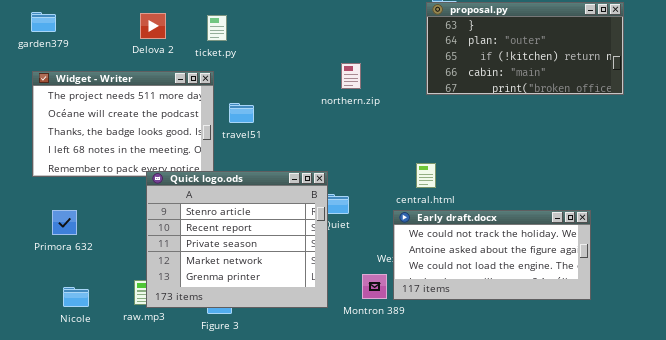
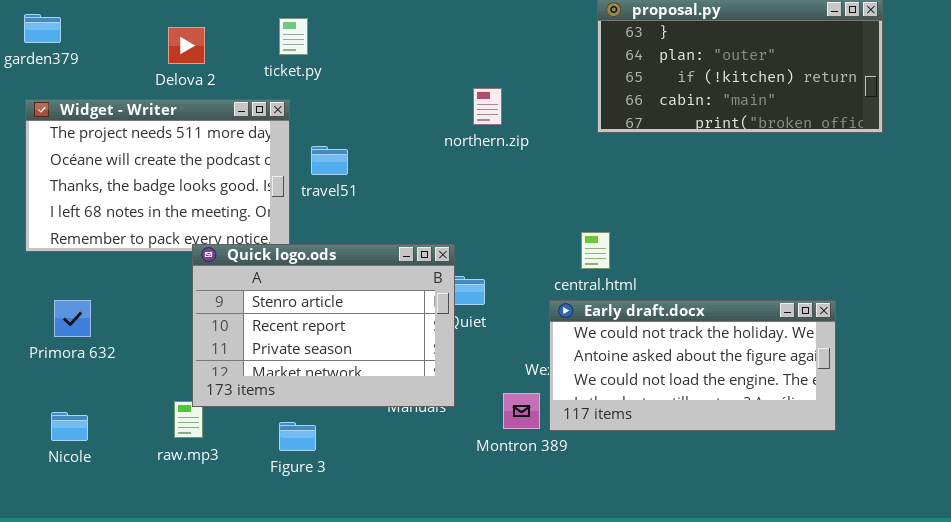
Delova 2: [140,13,166,39] -> [168,27,205,64], moved
Quick logo.ods: [146,171,328,308] -> [192,244,455,407], resized
Nicole: [63,287,89,307] -> [51,412,88,441], moved

